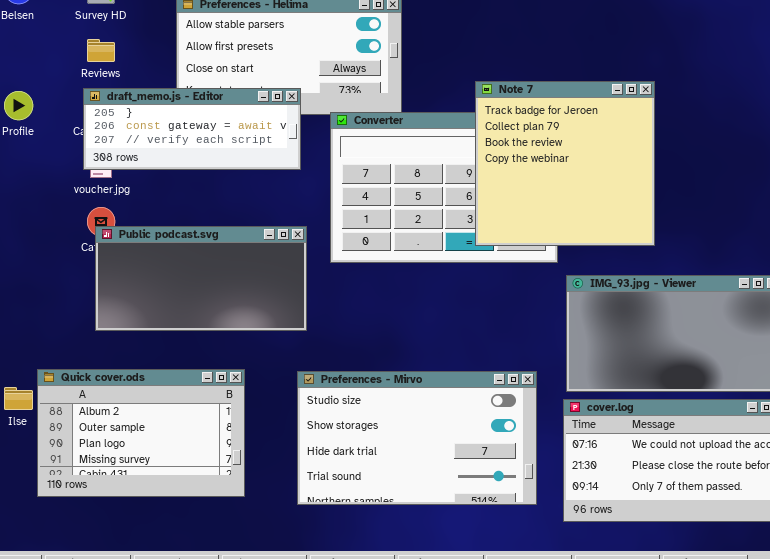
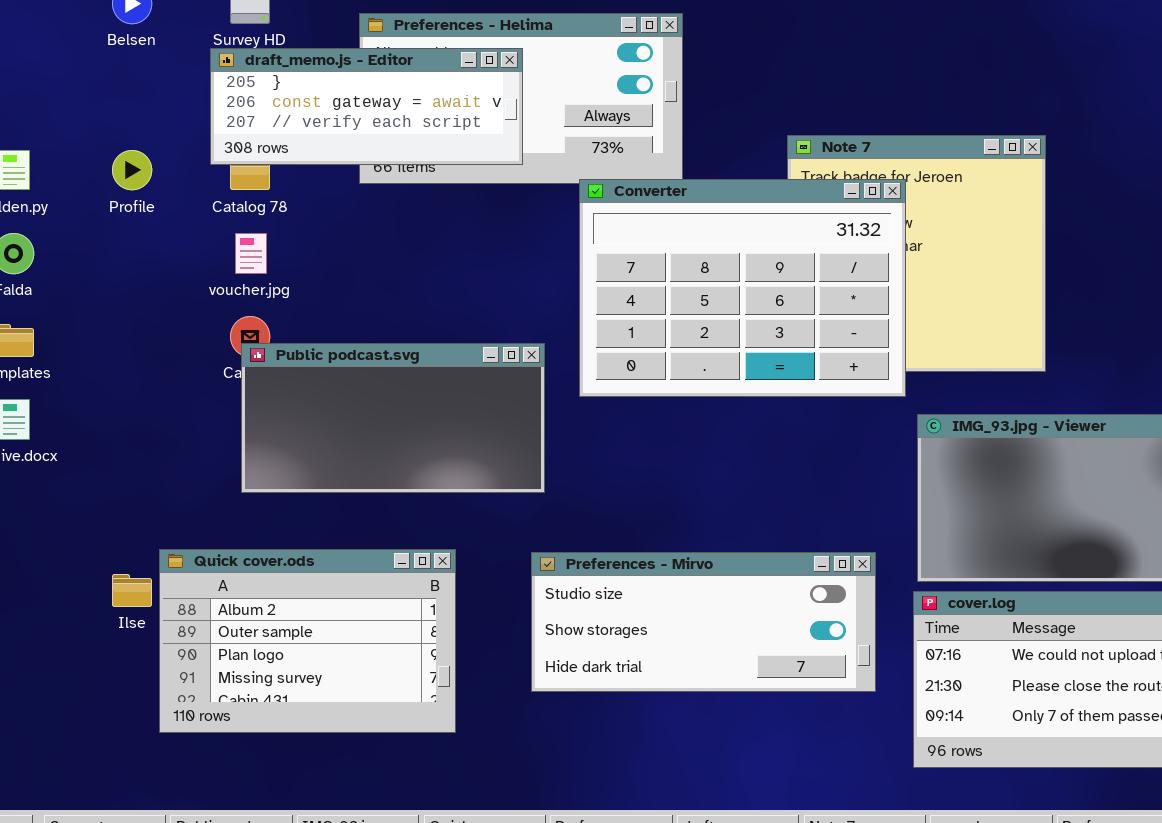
draft_memo.js - Editor: [83,88,301,170] -> [210,48,523,165], moved
Converter: [330,112,558,263] -> [579,179,906,397], raised
Preferences - Mirvo: [297,371,537,505] -> [531,552,876,692], resized

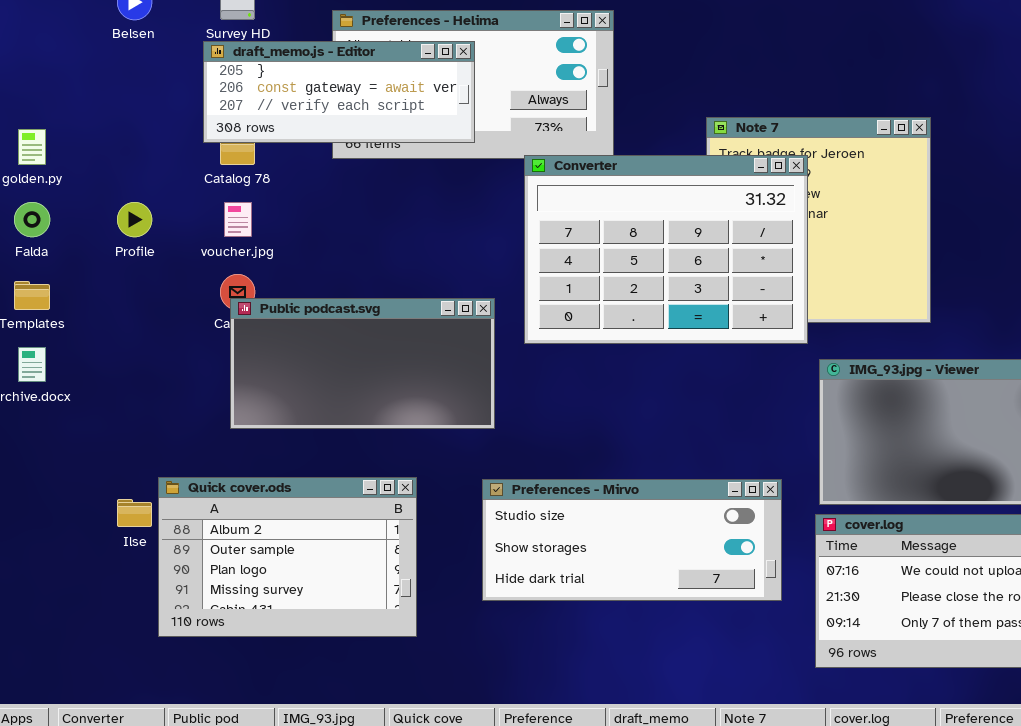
Profile: [112,150,152,190] -> [117,202,152,237], moved

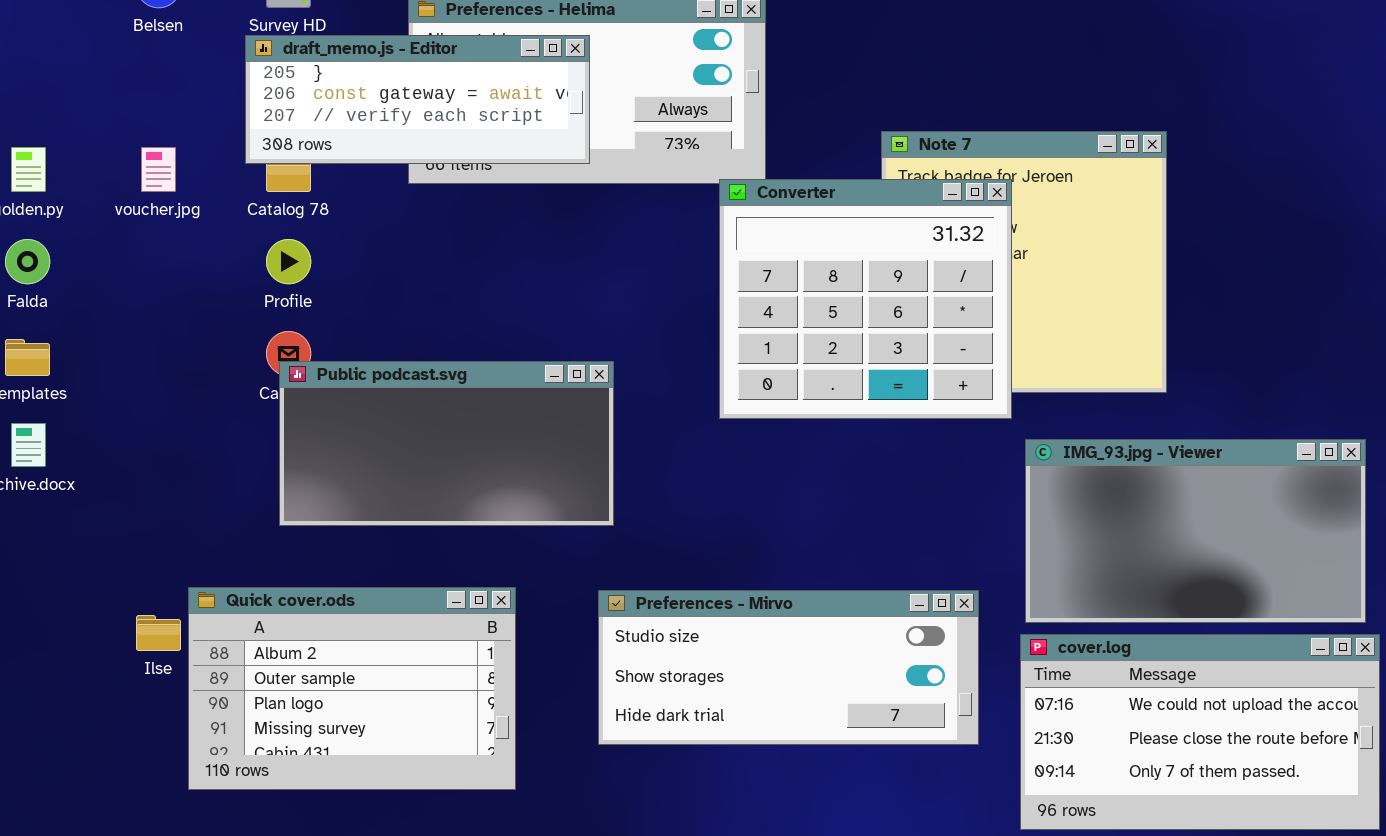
Converter: [524,155,808,344] -> [719,179,1012,419], resized
Profile: [117,202,152,237] -> [266,239,311,284], moved
voucher.jpg: [224,202,252,237] -> [141,147,176,192], moved

